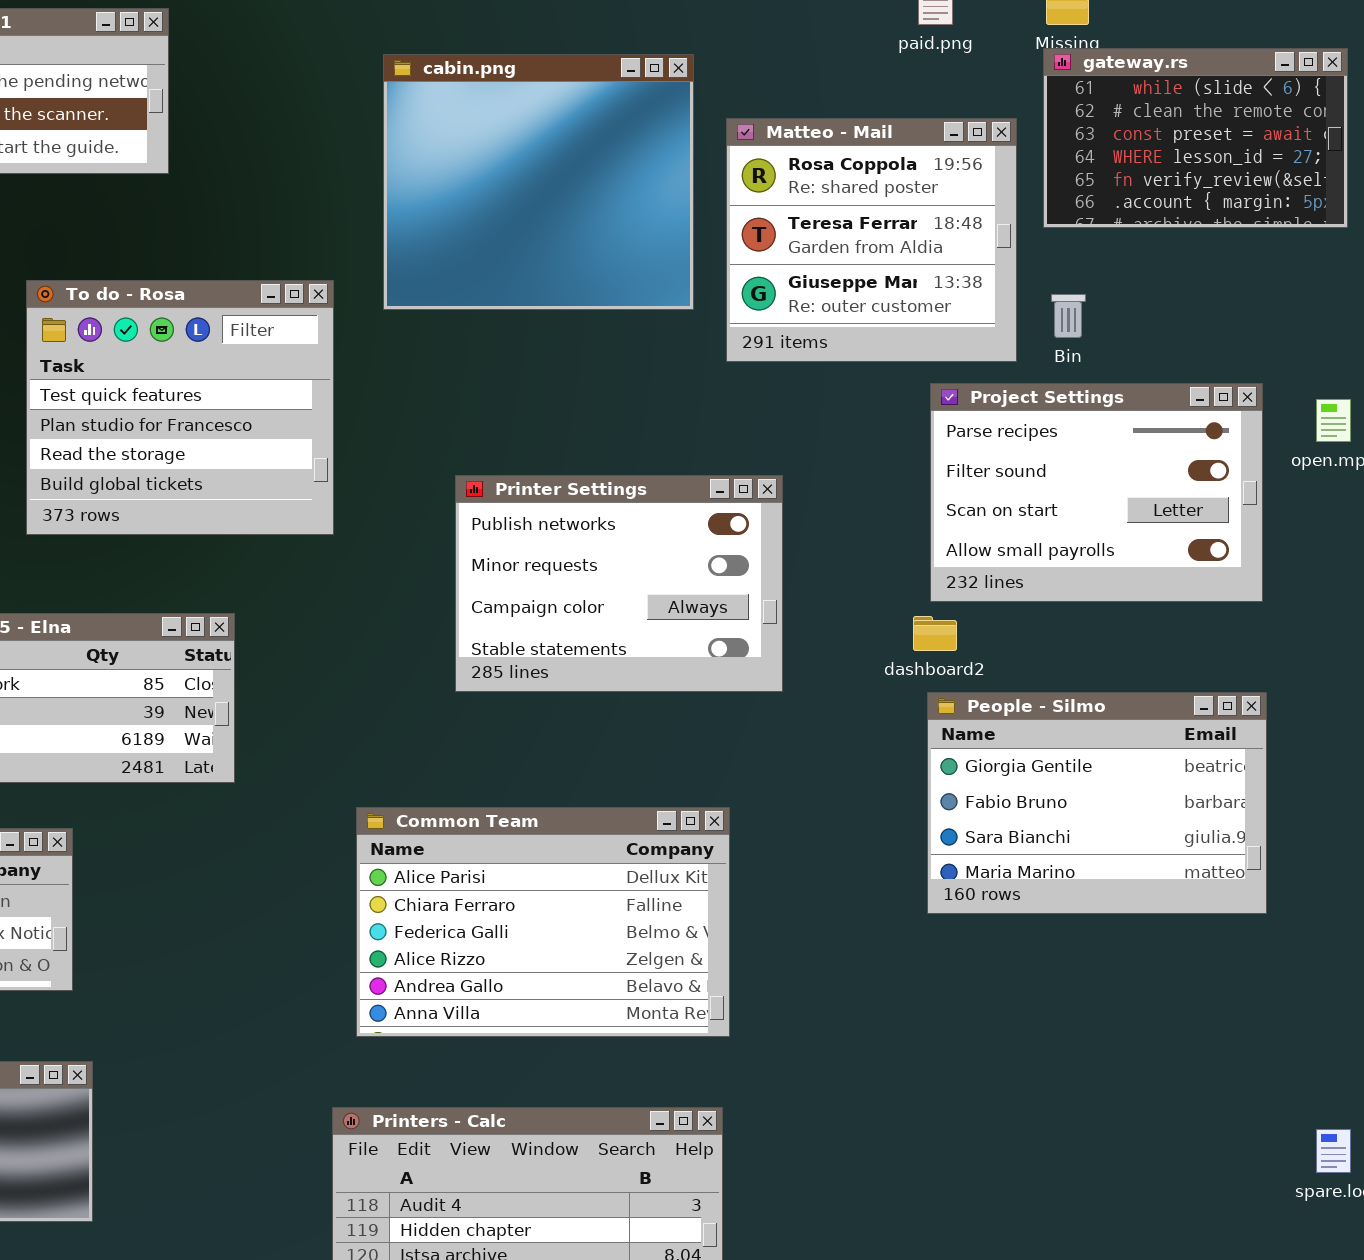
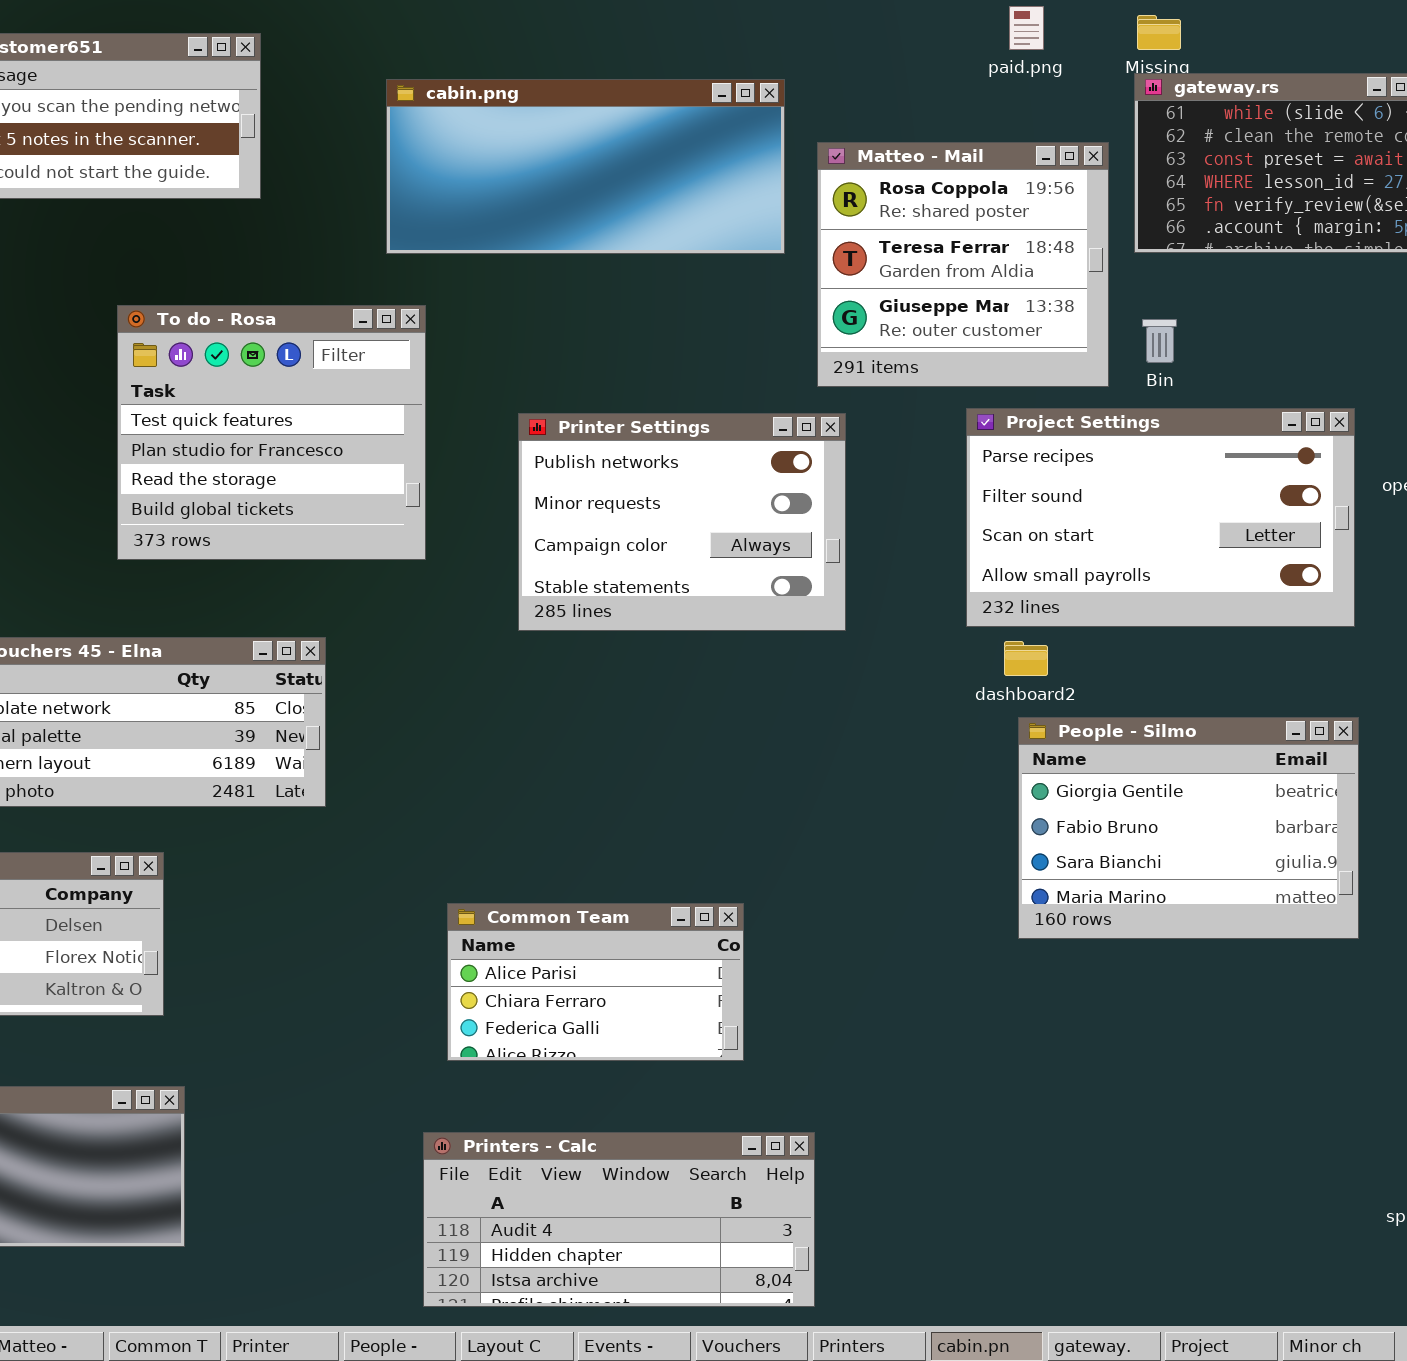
cabin.png: [383,54,694,310] -> [386,79,785,254], resized
Project Settings: [930,383,1263,602] -> [966,408,1355,627], resized
Printer Settings: [455,475,783,692] -> [518,413,846,631], moved
Common Team: [356,807,730,1037] -> [447,903,744,1061], resized

